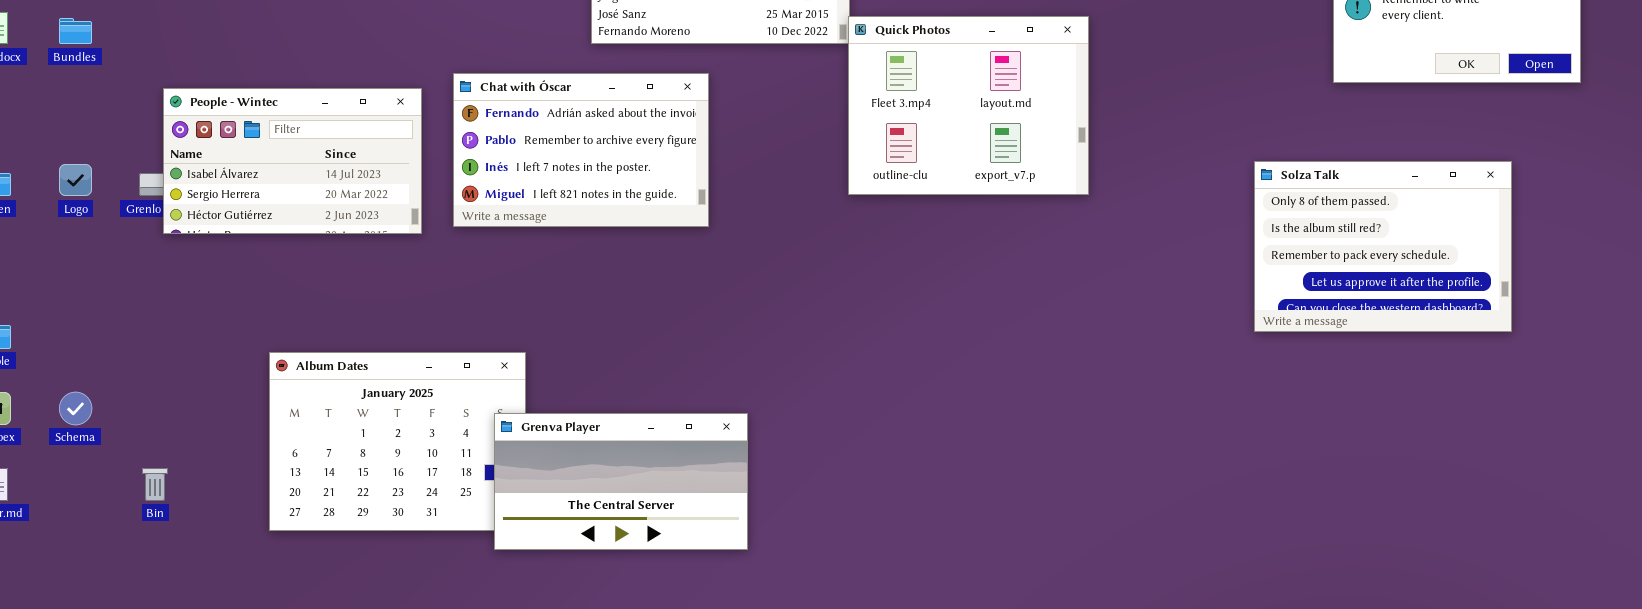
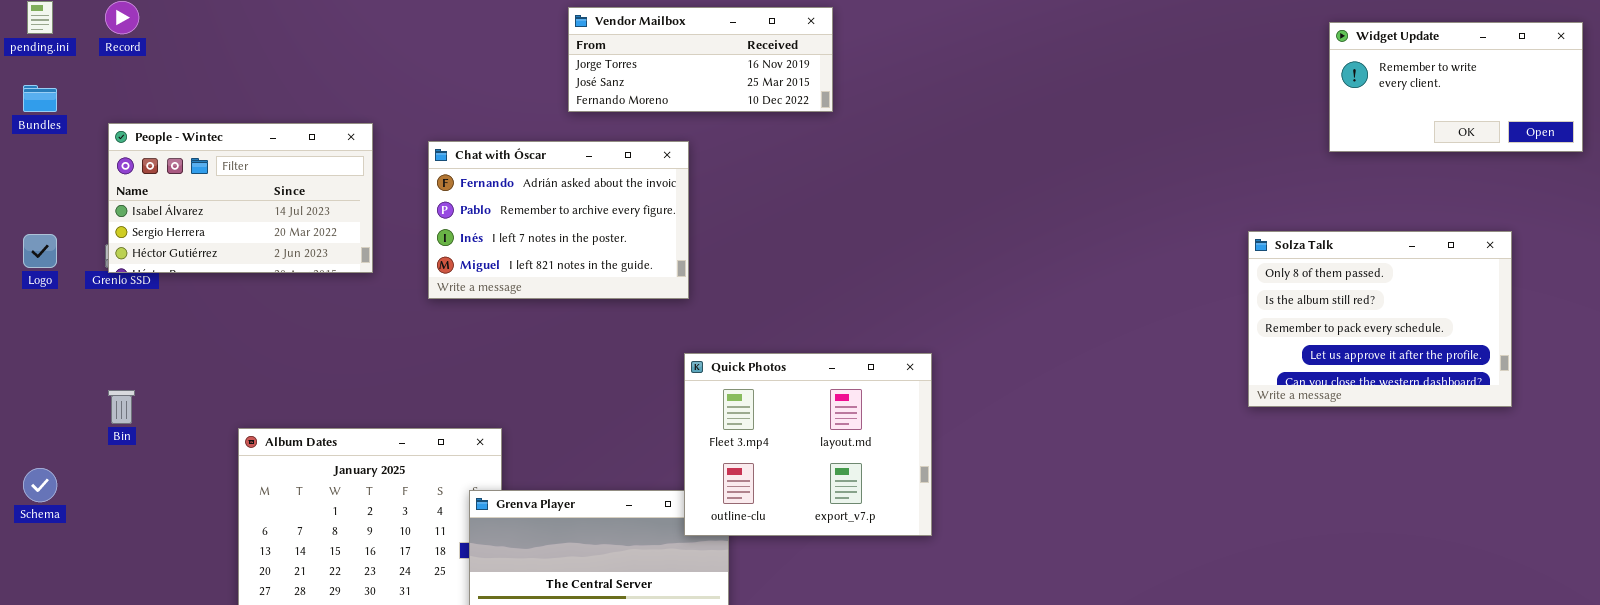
Quick Photos: [848,16,1089,195] -> [684,353,932,536], moved
People - Wintec: [163,88,422,234] -> [108,123,373,273], moved
Bin: [142,468,168,501] -> [108,390,135,424], moved

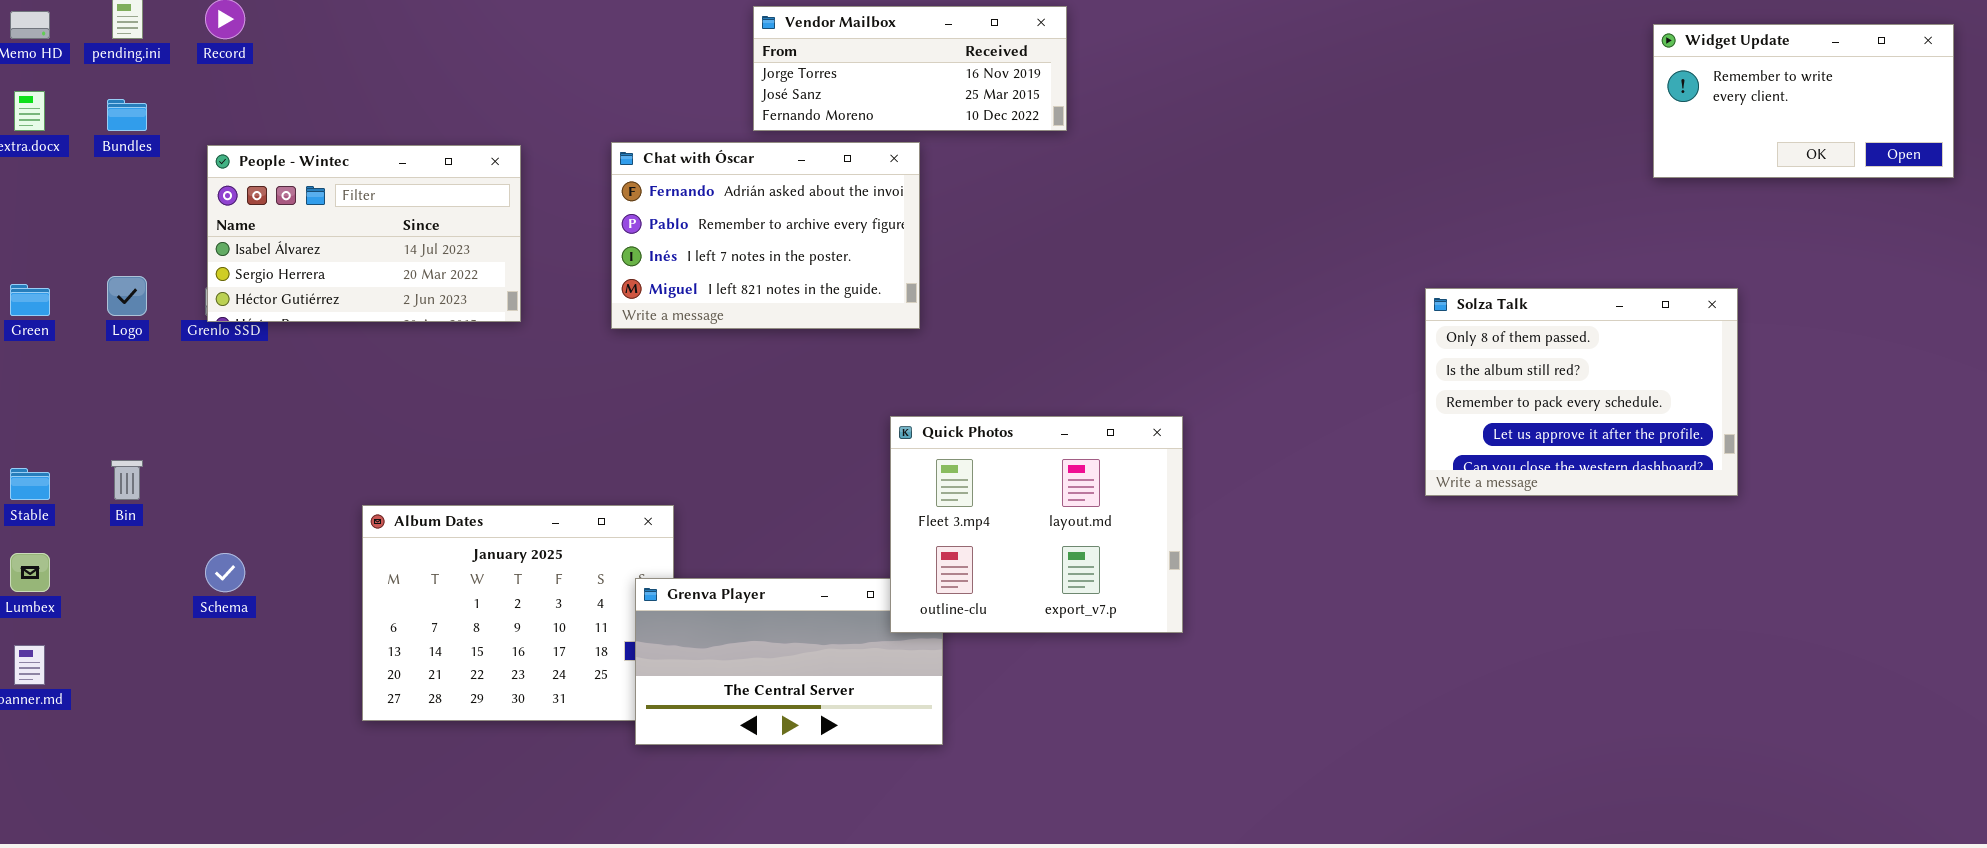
Chat with Óscar: [428,141,689,299] -> [611,142,920,329], moved
Solza Talk: [1248,231,1512,407] -> [1425,288,1738,496], moved
Bin: [108,390,135,424] -> [111,460,143,500], moved
Schema: [23,468,57,502] -> [205,553,245,592], moved

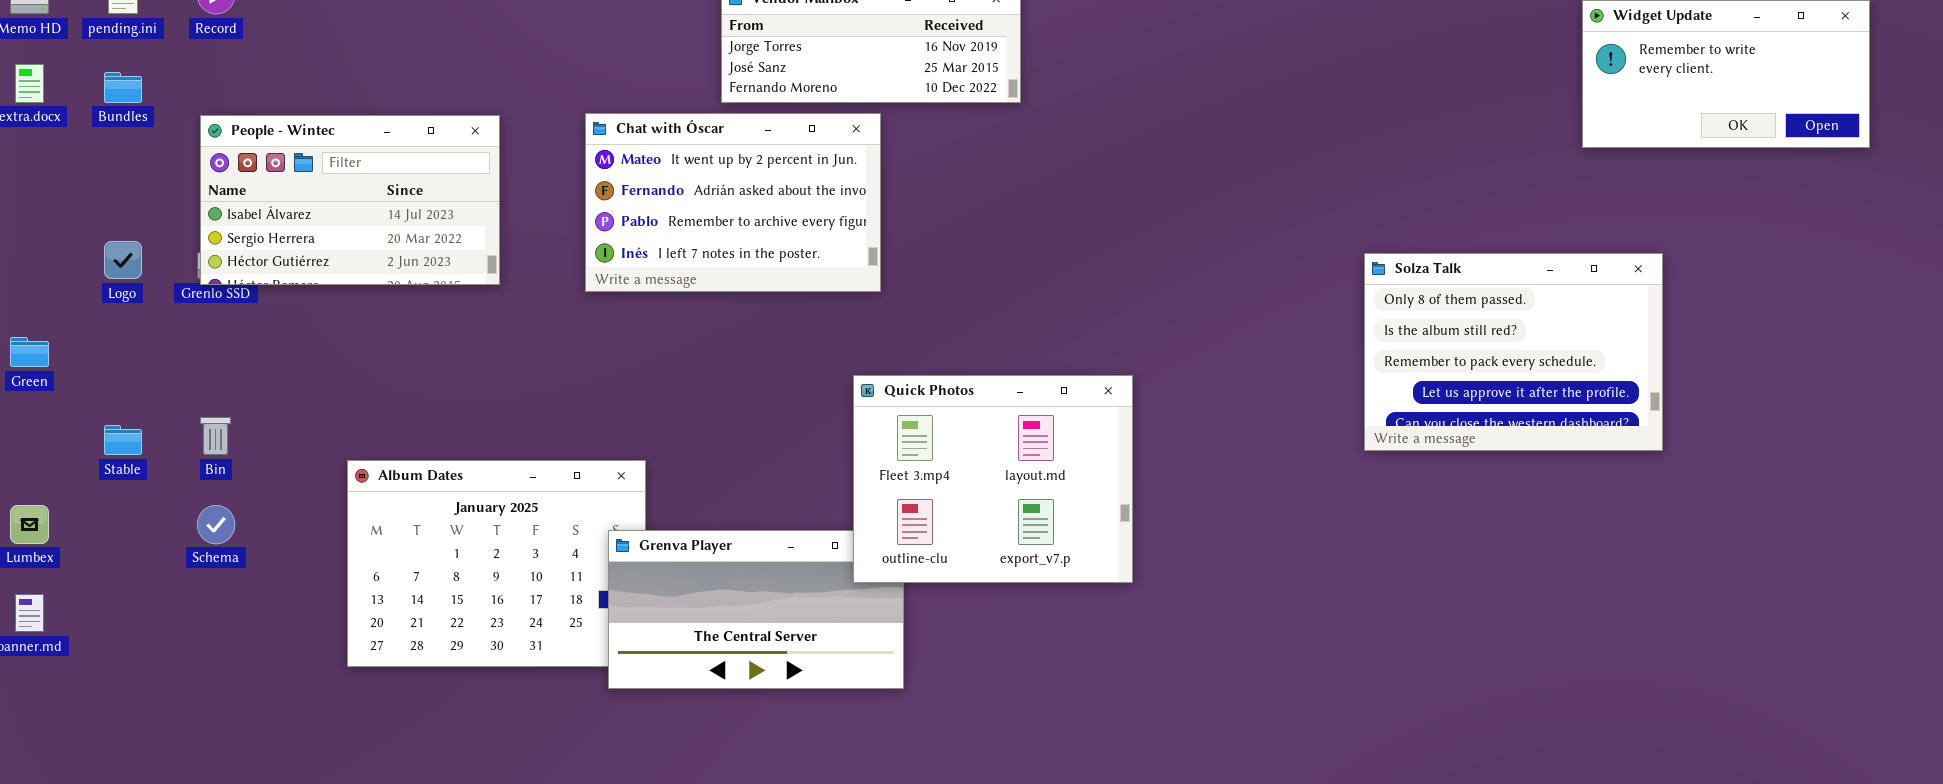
Chat with Óscar: [611,142,920,329] -> [585,113,881,292], scrolled up 1 row
Green: [10,284,50,316] -> [10,337,49,367], moved
Bin: [111,460,143,500] -> [200,417,231,455], moved
Stable: [10,468,50,500] -> [104,425,142,455], moved

